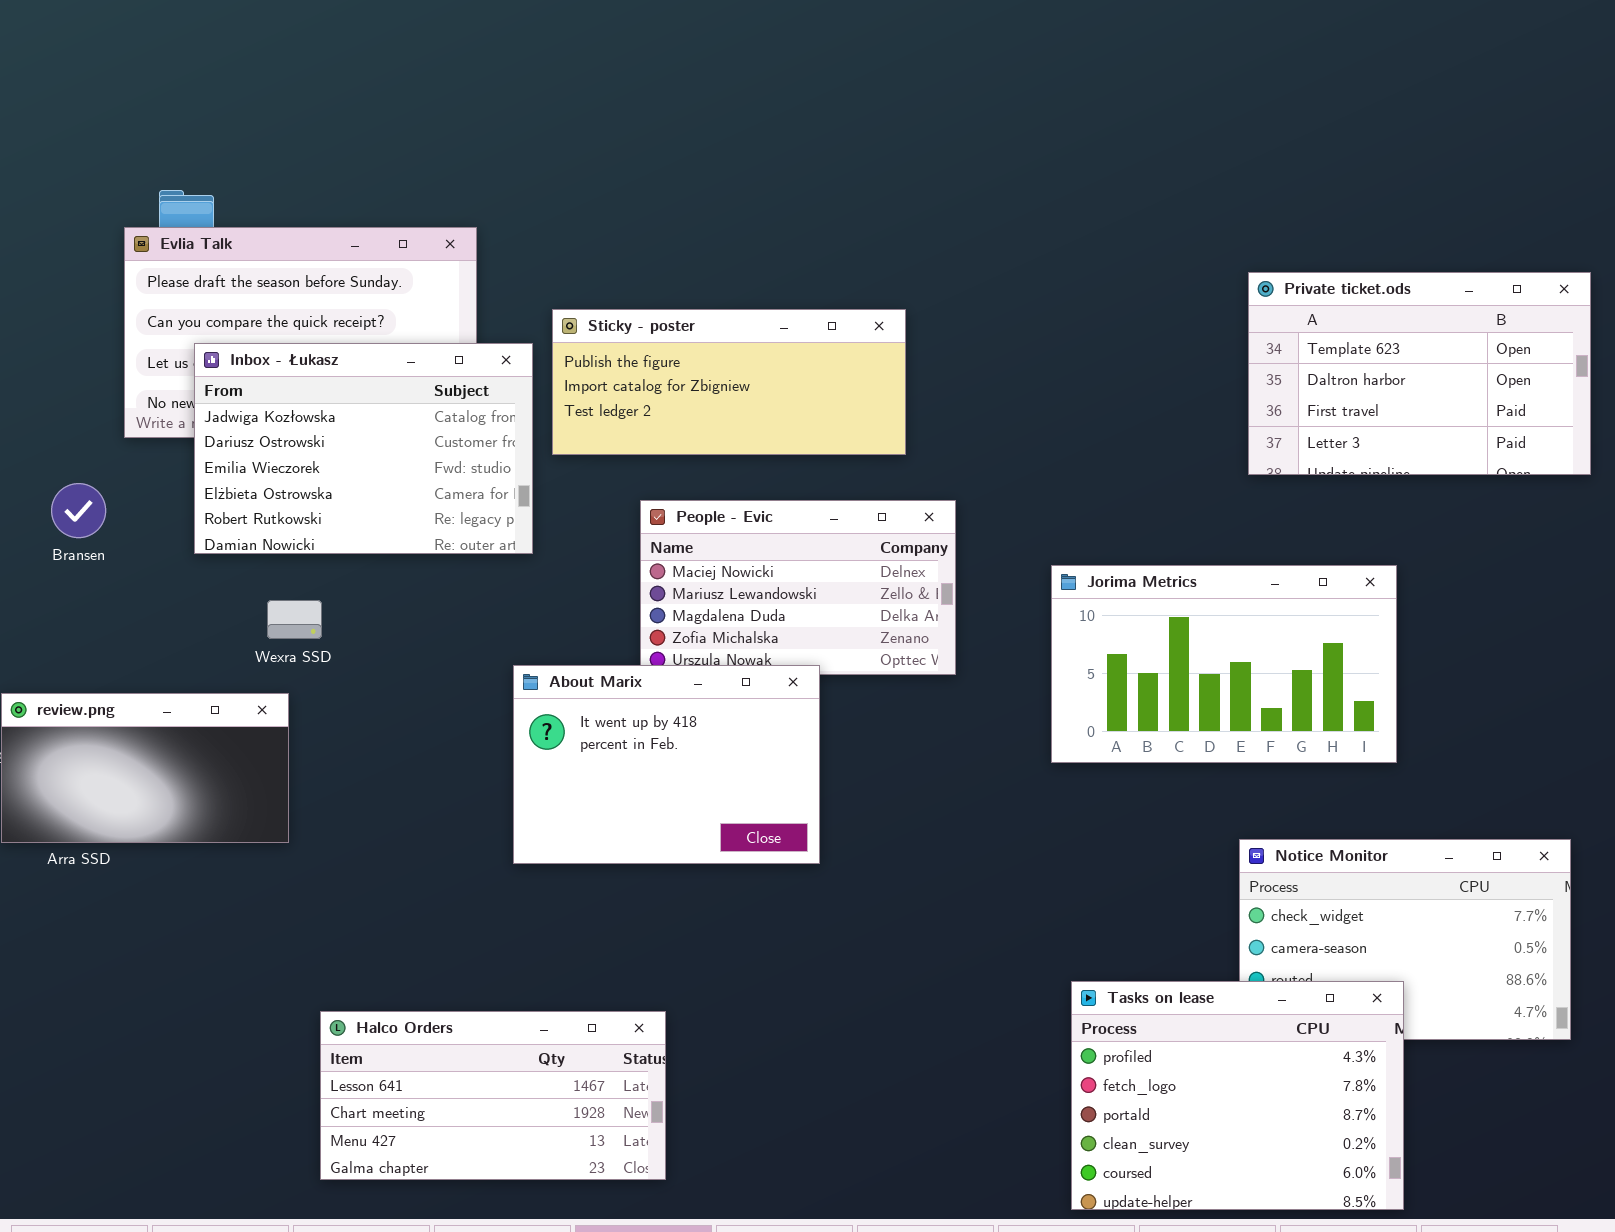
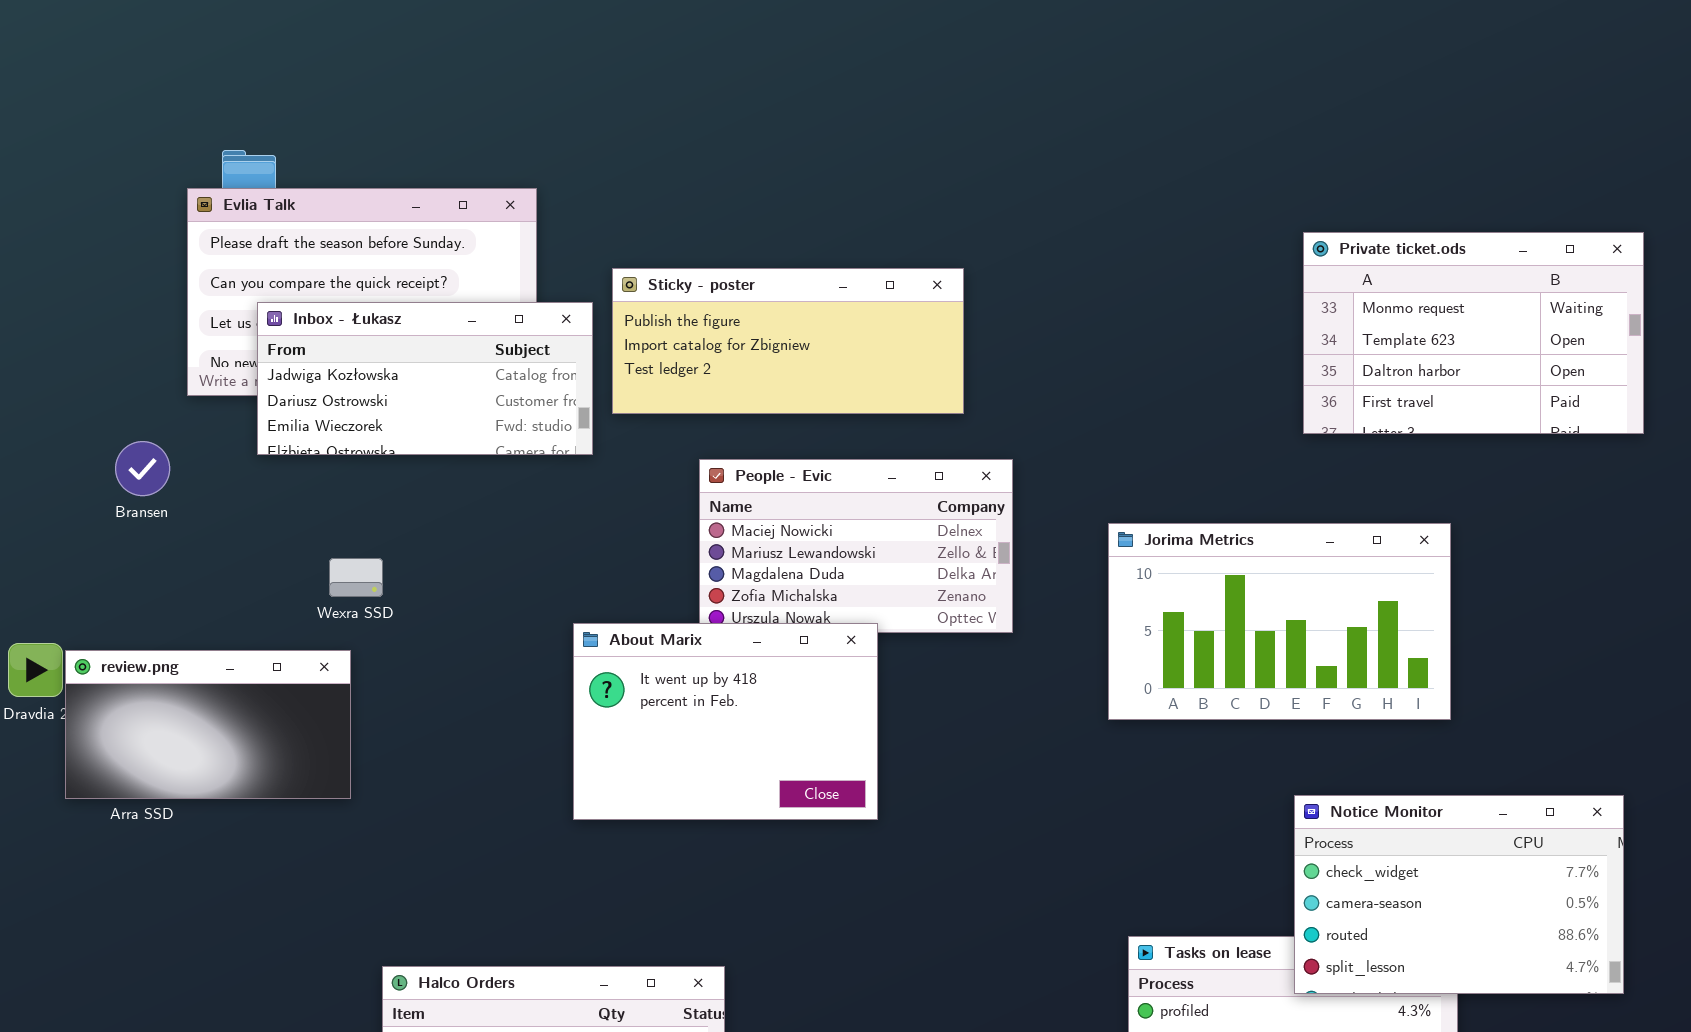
Private ticket.ods: [1248,272,1591,475] -> [1303,232,1644,434], scrolled up 1 row
Inbox - Łukasz: [194,343,533,554] -> [257,302,593,455], resized
Notice Monitor: [1239,839,1571,1040] -> [1294,795,1624,994], raised

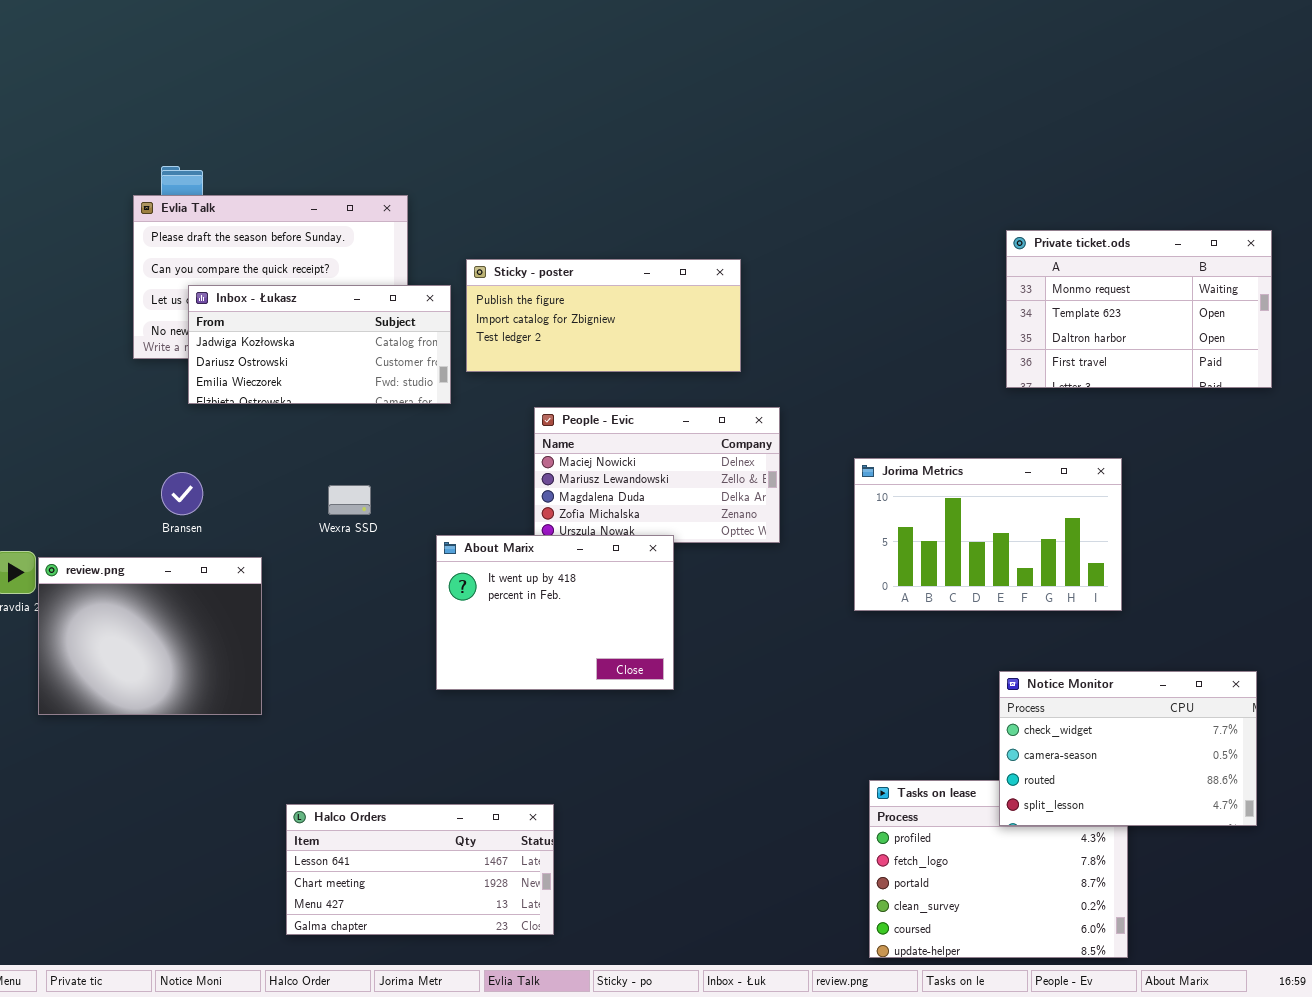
Bransen: [115,441,170,496] -> [161,472,203,515], moved
Wexra SSD: [329,558,383,597] -> [328,485,371,515], moved
review.png: [65,650,351,799] -> [38,557,262,715], resized

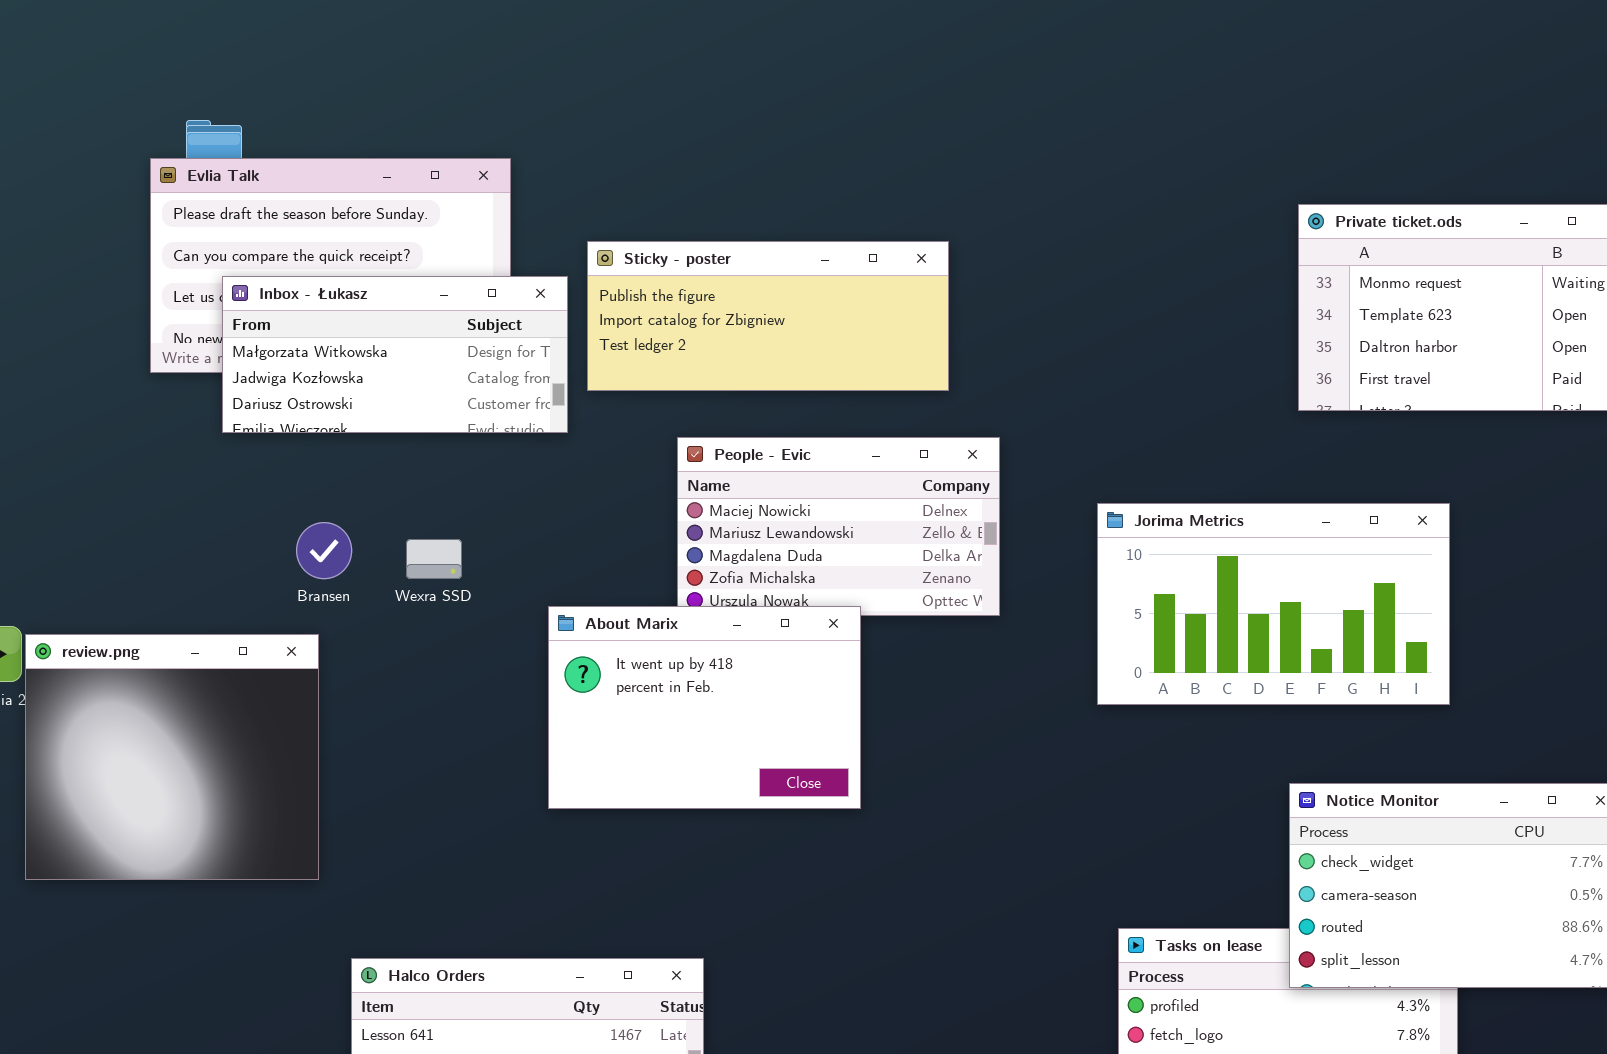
Inbox - Łukasz: [188,285,451,404] -> [222,276,568,433], scrolled up 1 row
Bransen: [161,472,203,515] -> [296,522,352,579], moved
review.png: [38,557,262,715] -> [25,634,319,880], resized

